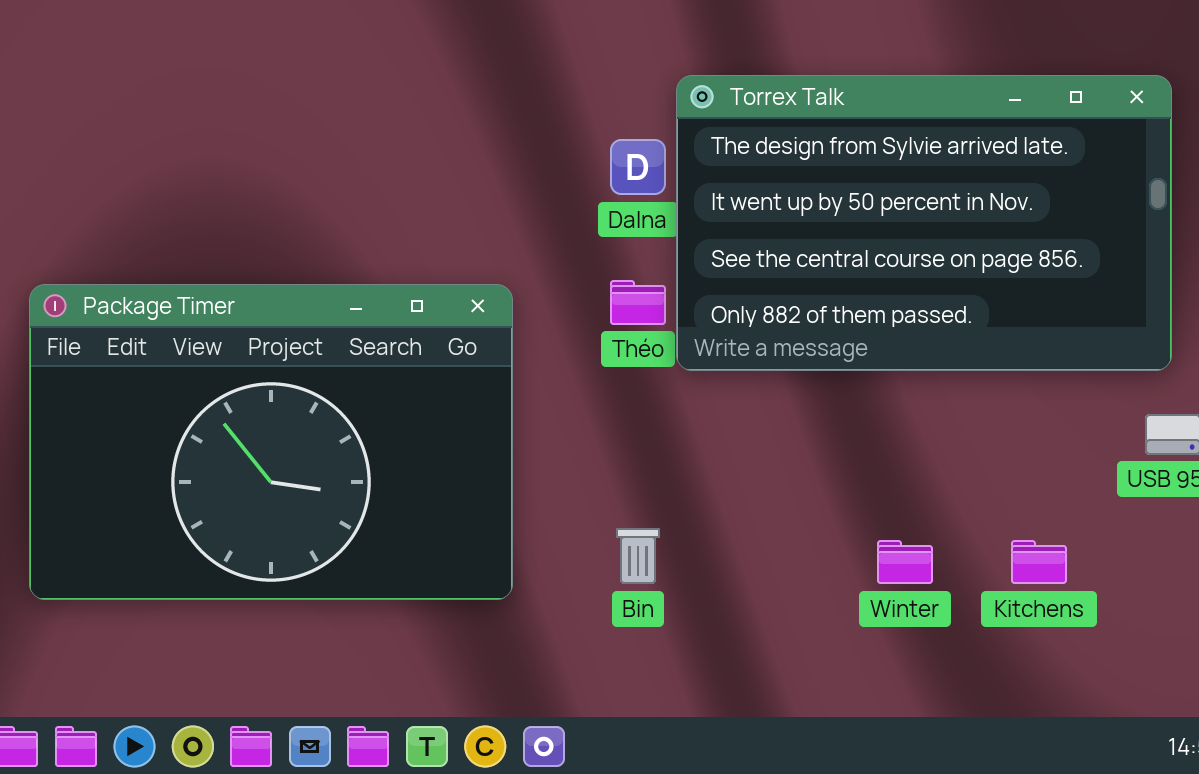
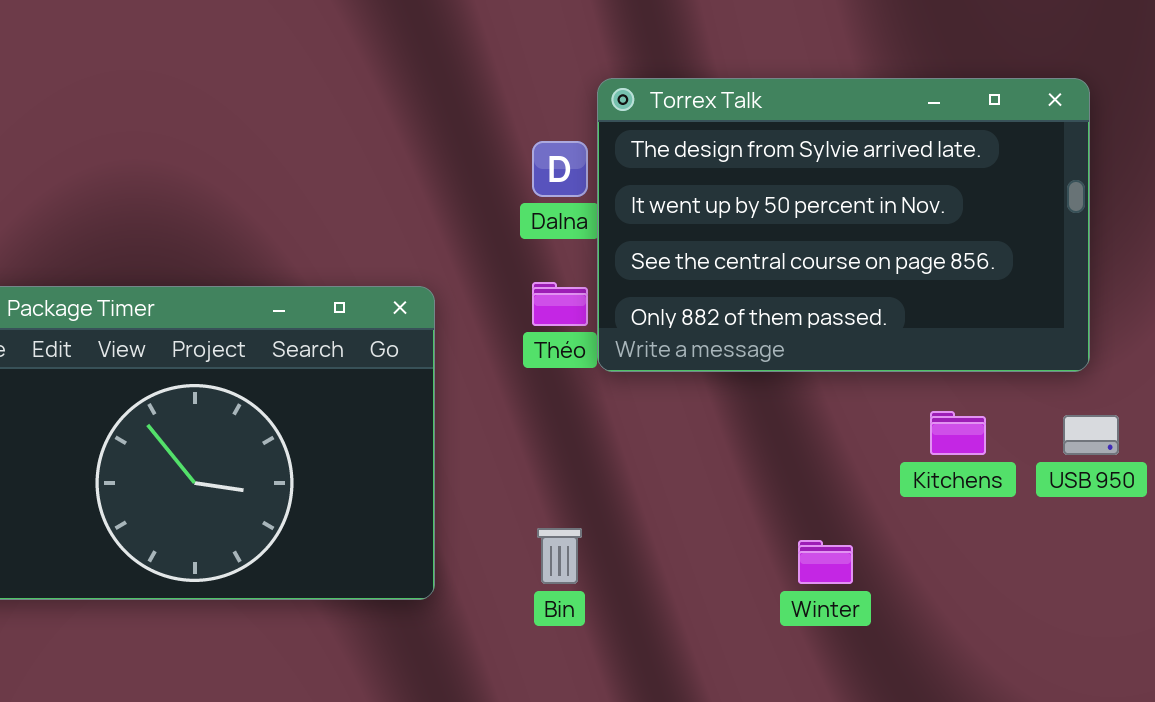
Kitchens: [1011,540,1067,584] -> [930,411,986,455], moved

